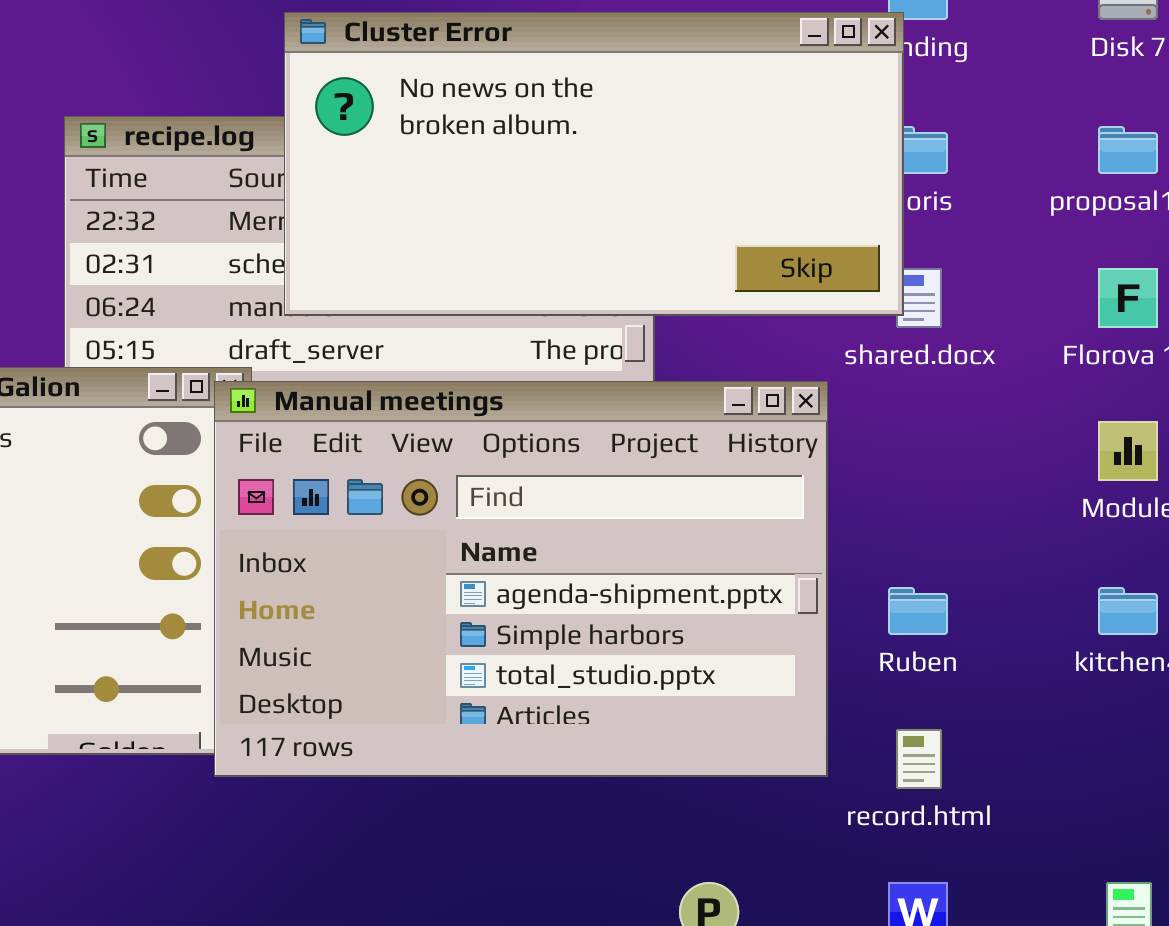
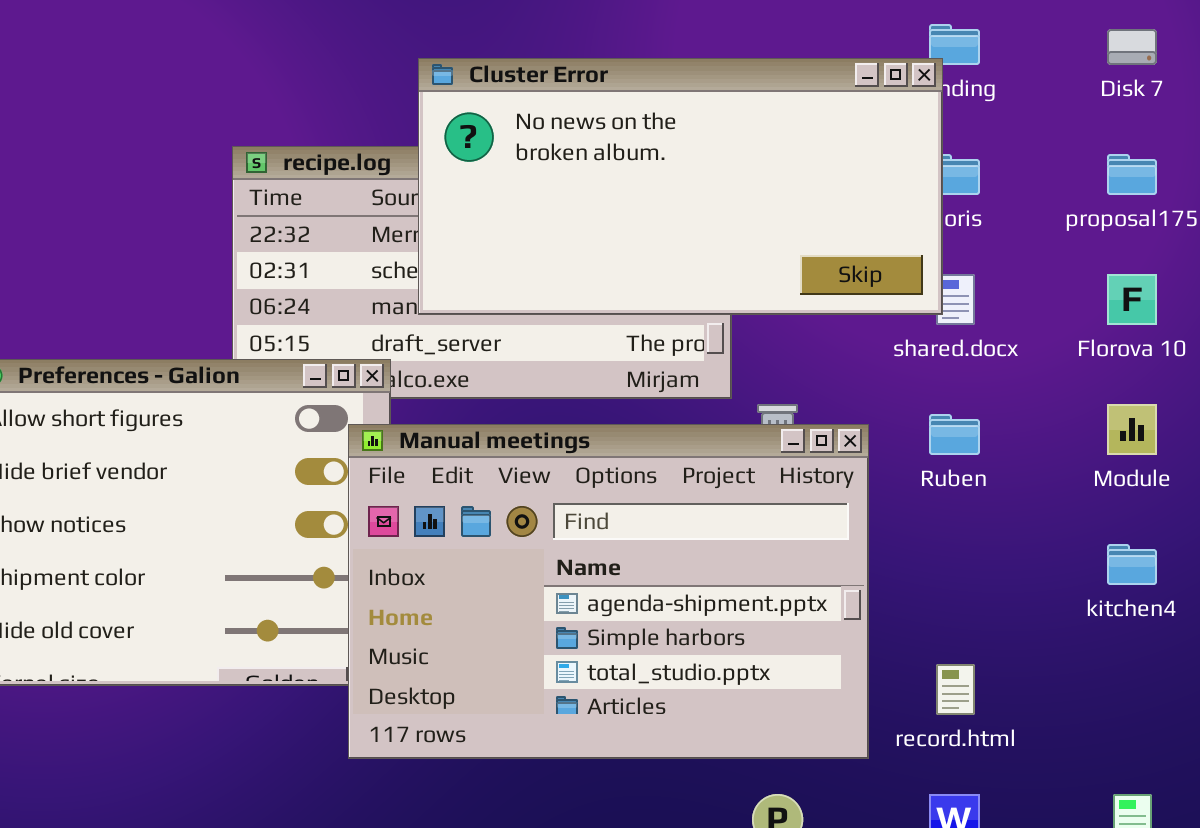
Manual meetings: [214,381,828,777] -> [348,424,869,759], moved
Ruben: [888,587,948,635] -> [929,414,980,455], moved

